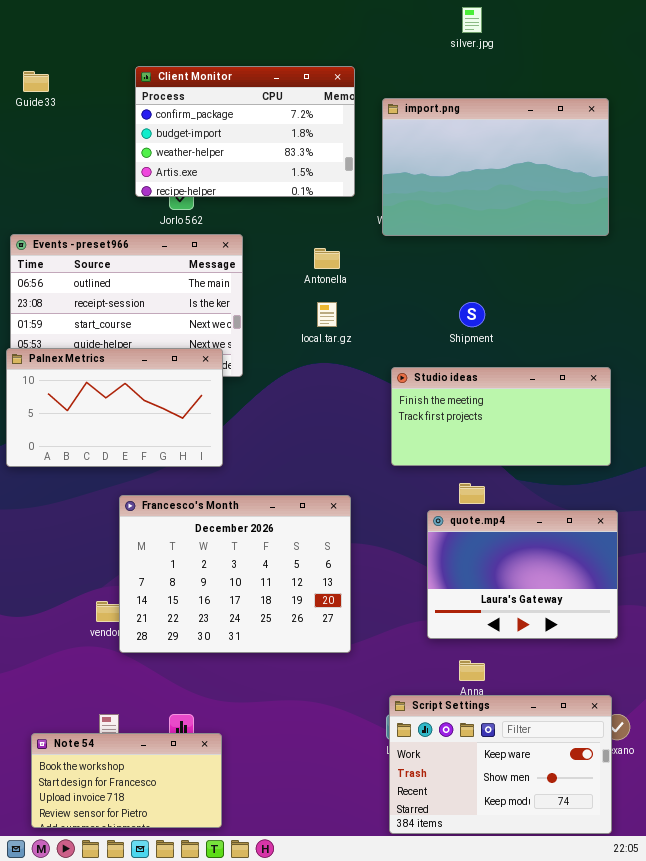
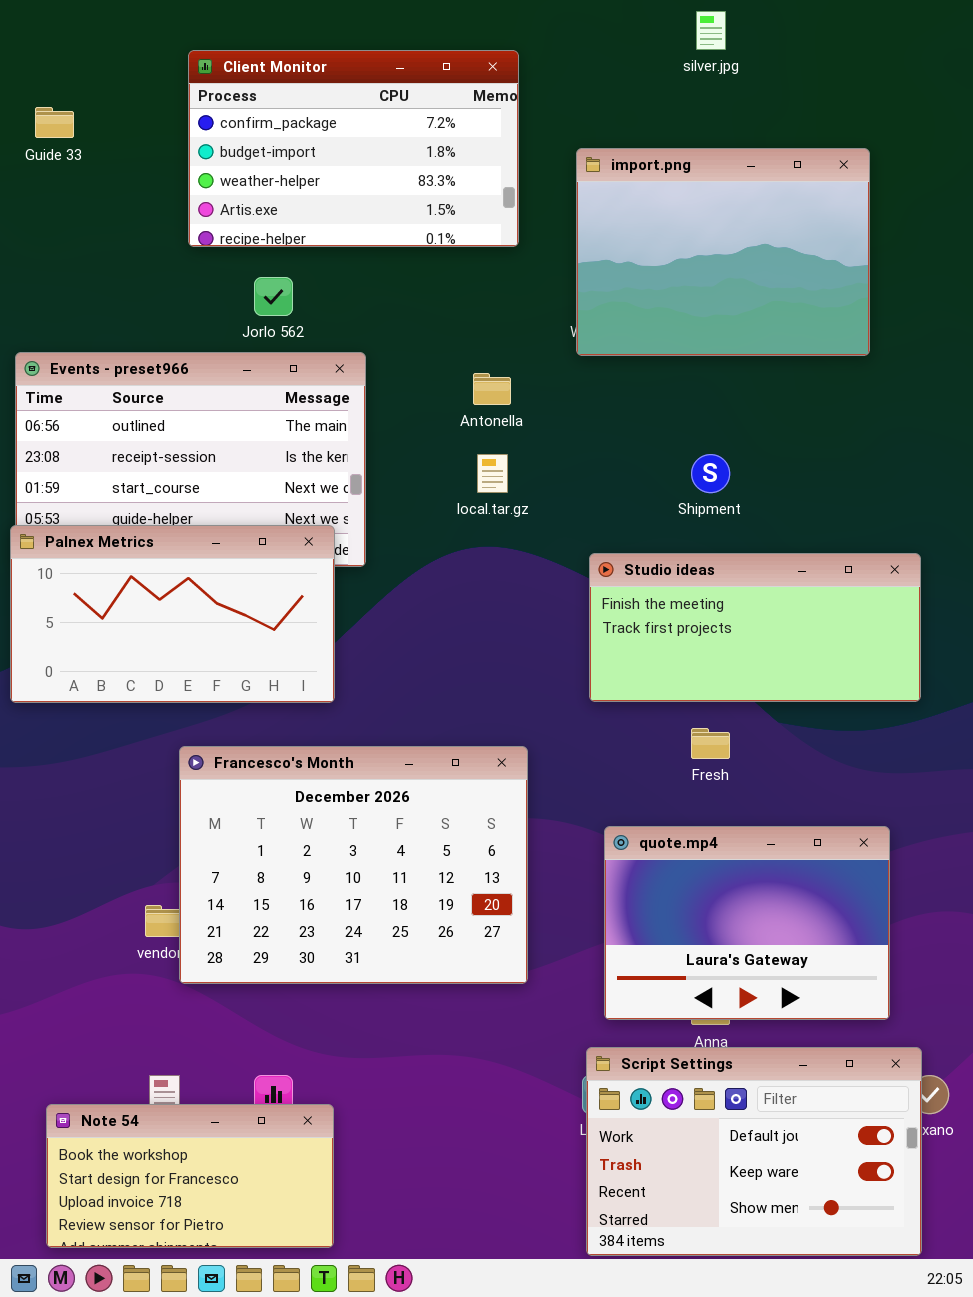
Client Monitor: [135,66,355,197] -> [188,50,519,247], moved
import.png: [382,98,609,236] -> [576,148,870,356], resized
quote.mp4: [427,510,618,639] -> [604,826,890,1020], moved
Script Settings: [389,695,612,834] -> [586,1047,922,1256], scrolled up 1 row

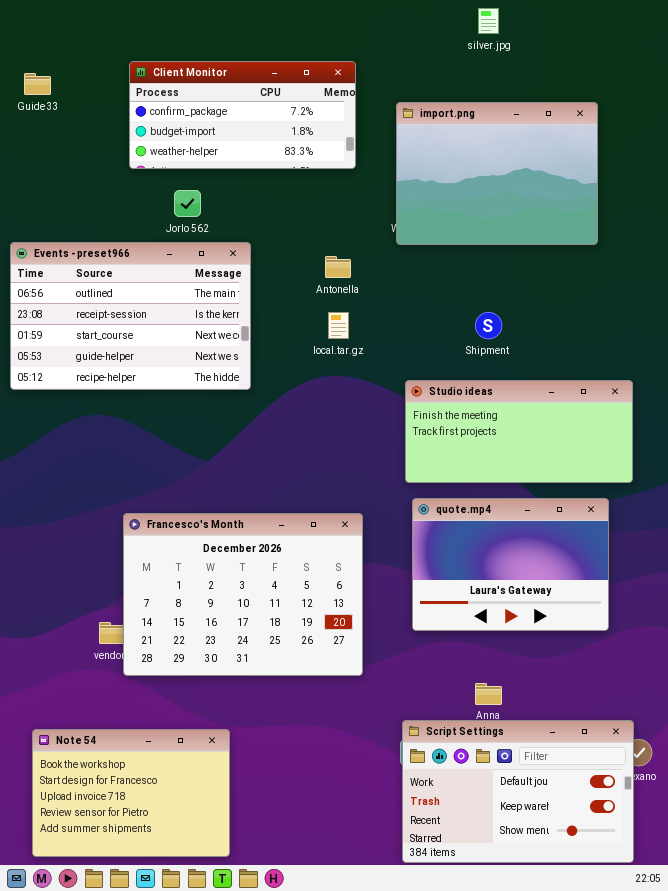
Client Monitor: [188,50,519,247] -> [129,61,356,169], resized
Palnex Metrics: [10,525,335,703] -> none, closed
quote.mp4: [604,826,890,1020] -> [412,498,609,631], moved
Note 54: [46,1104,334,1248] -> [32,729,230,857], resized

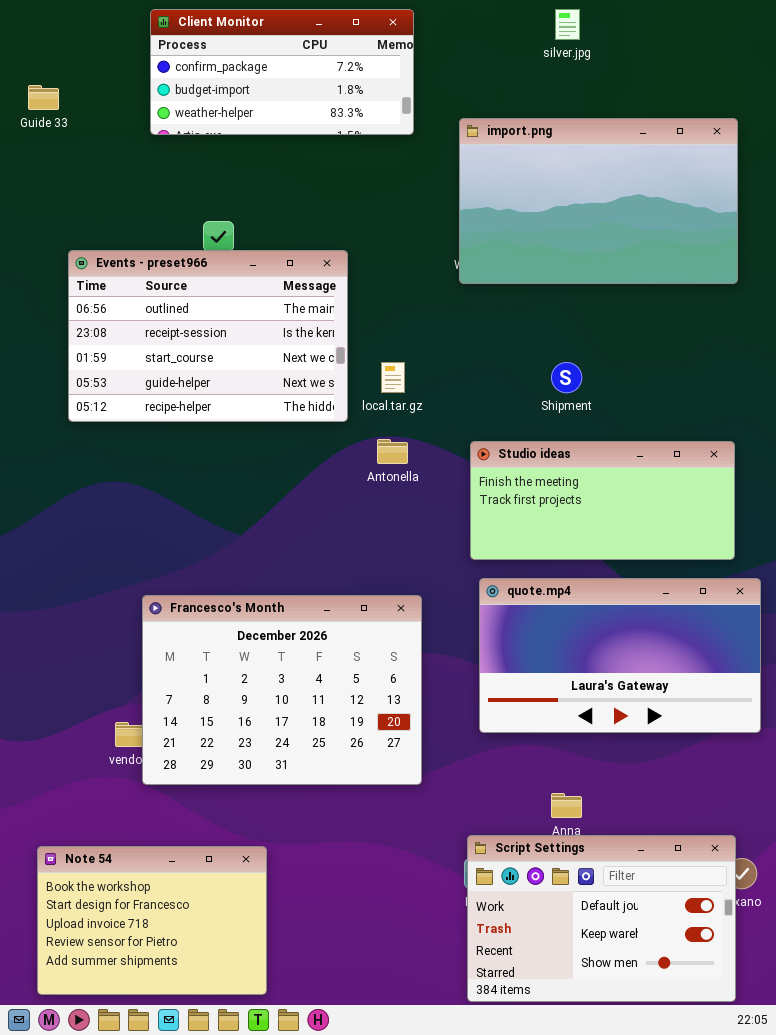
Client Monitor: [129,61,356,169] -> [150,9,414,135], moved
import.png: [396,102,598,245] -> [459,118,738,284], resized
Events - preset966: [10,242,251,390] -> [68,250,348,422], moved
Antonella: [325,256,351,278] -> [377,439,408,464], moved
quote.mp4: [412,498,609,631] -> [479,578,761,733], resized

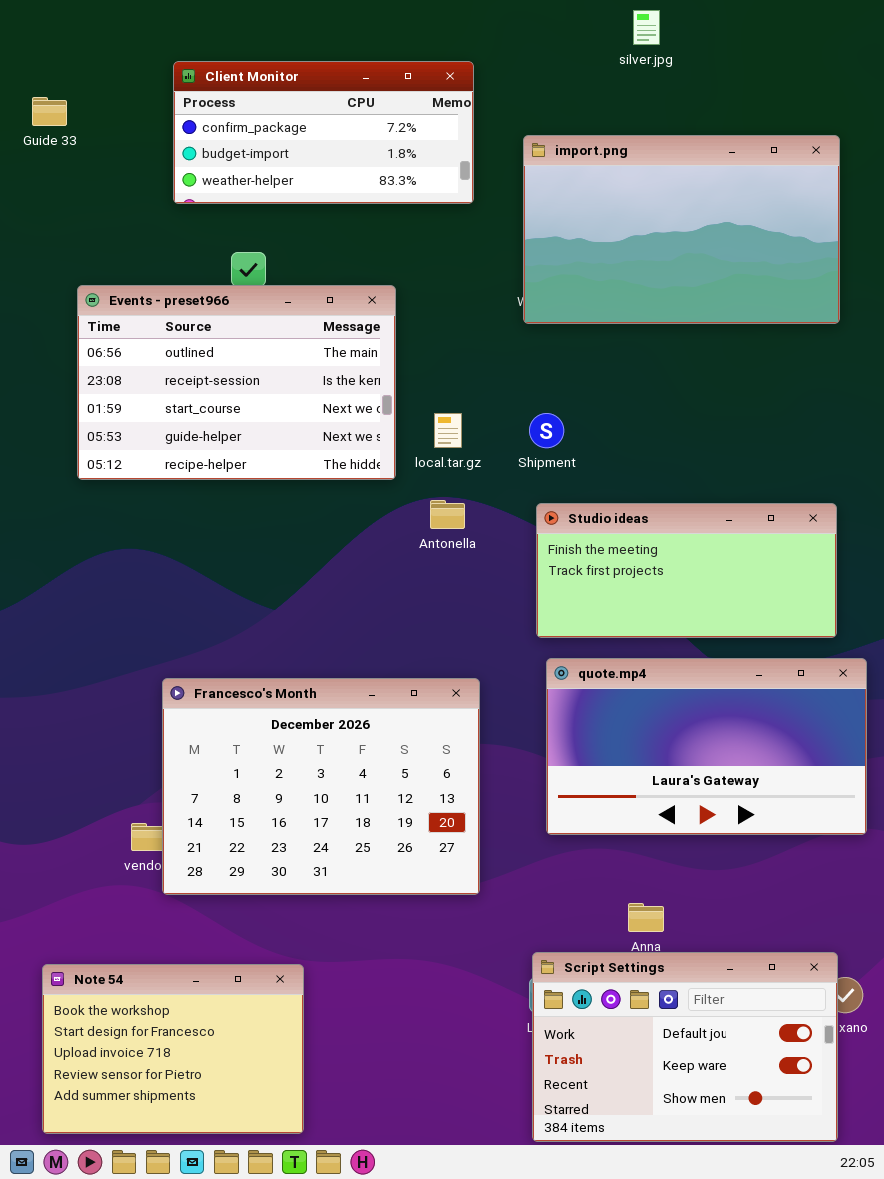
Client Monitor: [150,9,414,135] -> [173,61,474,204], moved
Shipment: [551,362,582,393] -> [529,413,564,448], moved

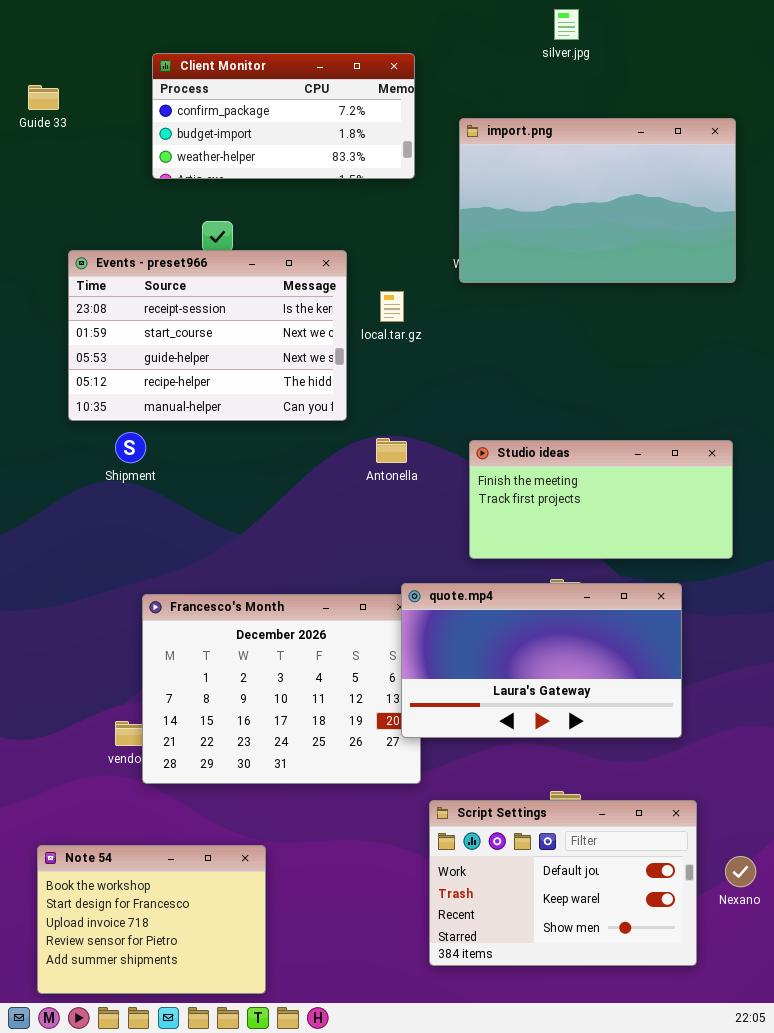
Events - preset966: [77,285,396,480] -> [68,250,347,421], scrolled down 1 row
local.tar.gz: [434,413,462,448] -> [380,291,404,322], moved
Shipment: [529,413,564,448] -> [115,432,146,463], moved
quote.mp4: [546,658,867,835] -> [401,583,682,738], moved
Script Settings: [532,952,838,1142] -> [429,800,697,966], moved

